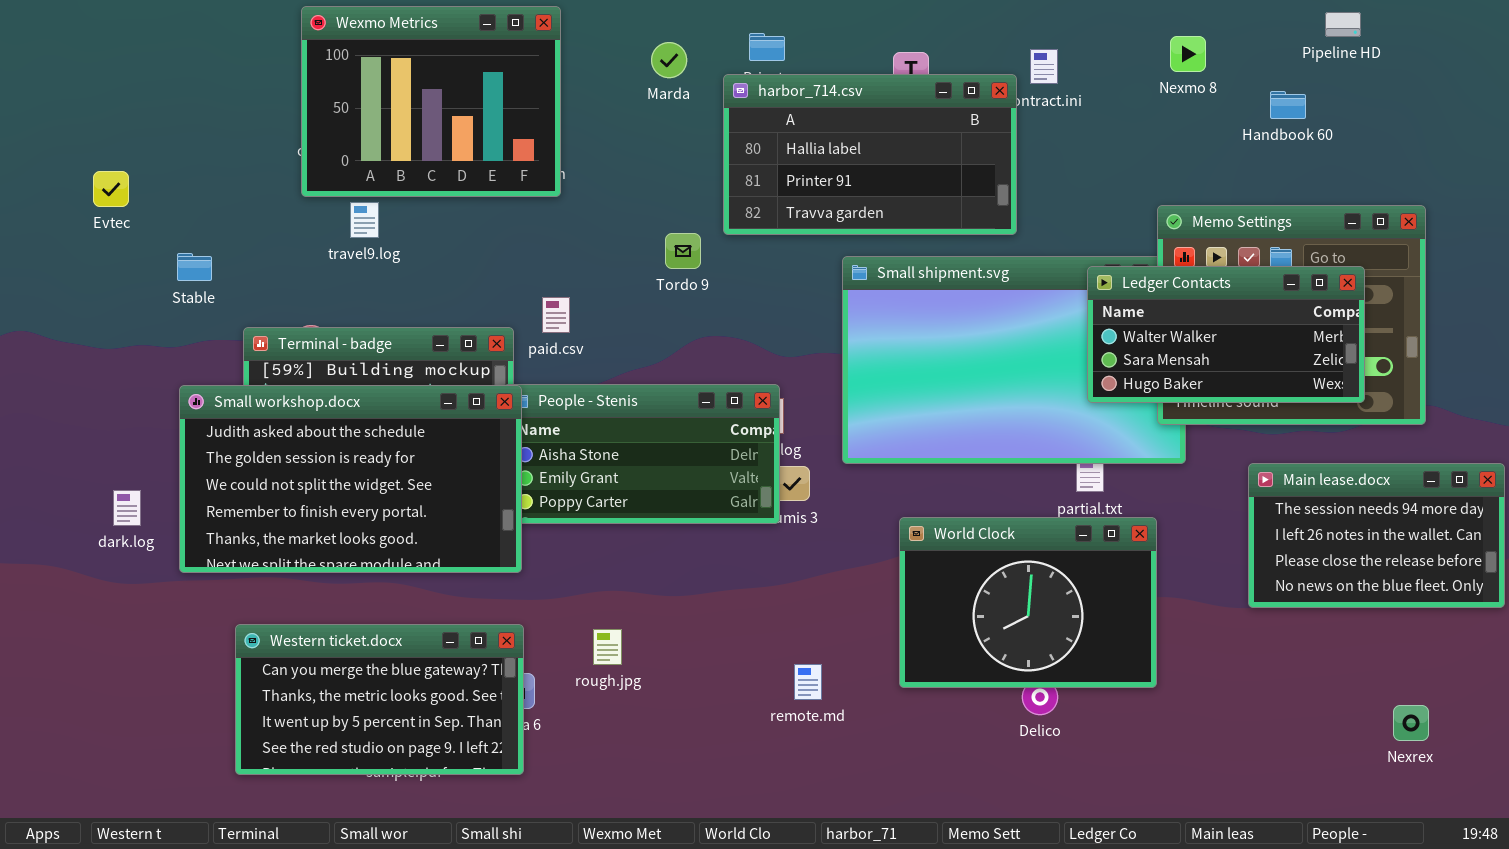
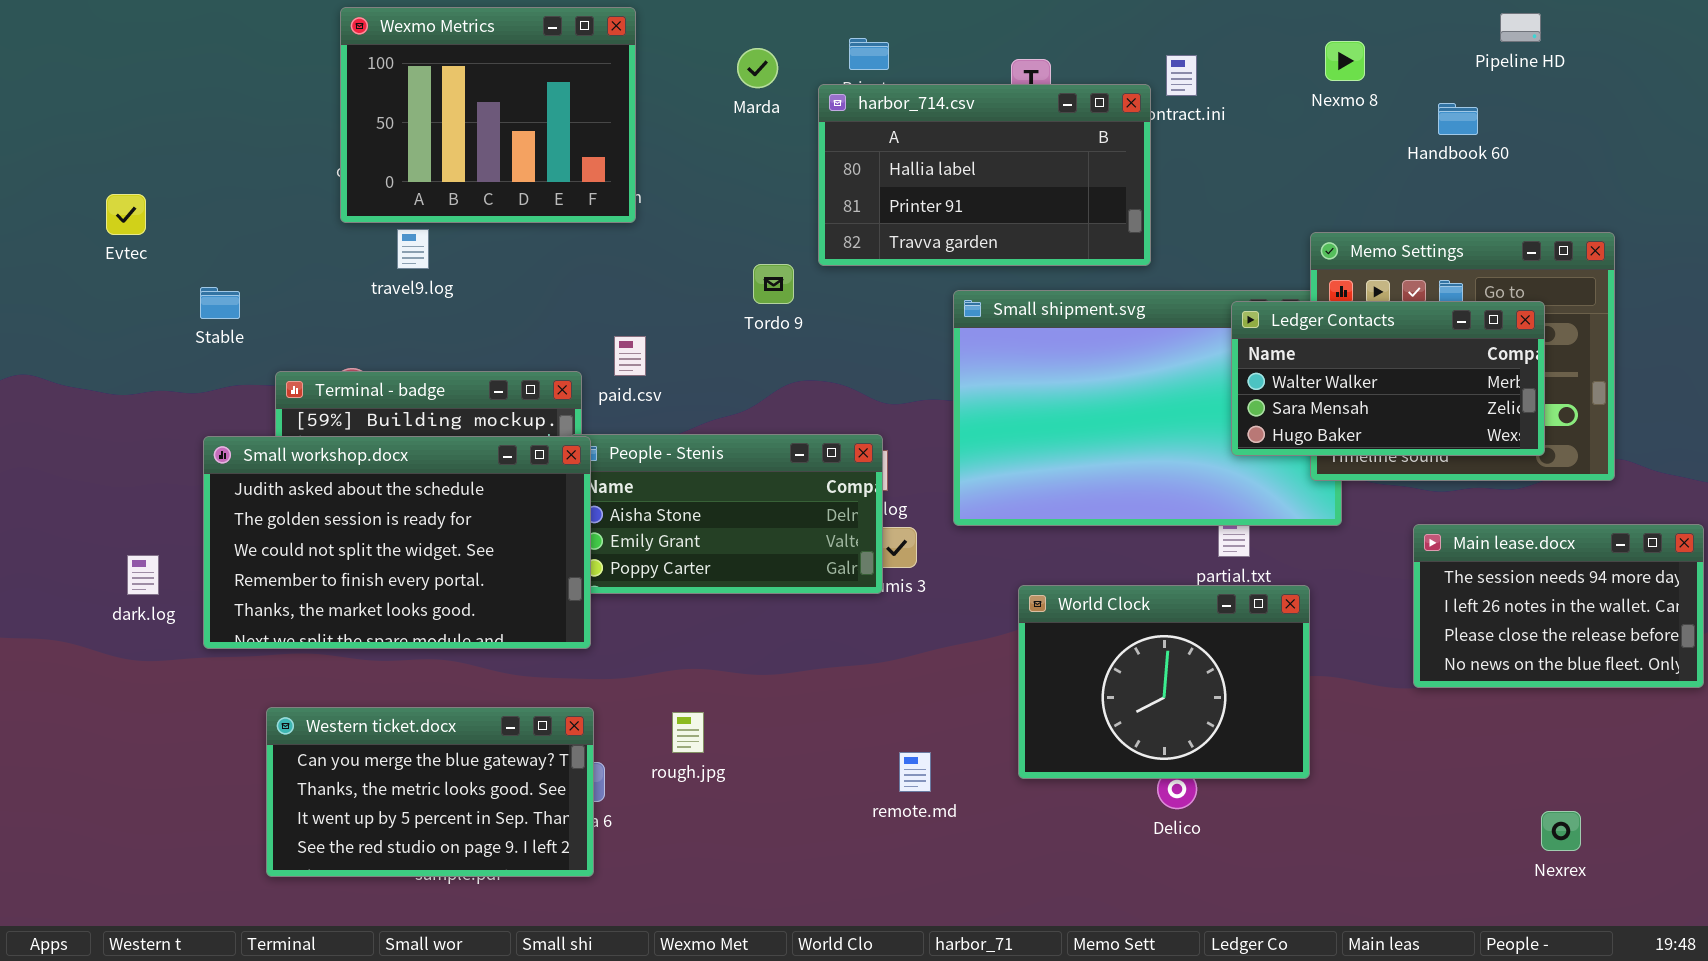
Nexrex: [1393,705,1429,741] -> [1541,811,1581,851], moved

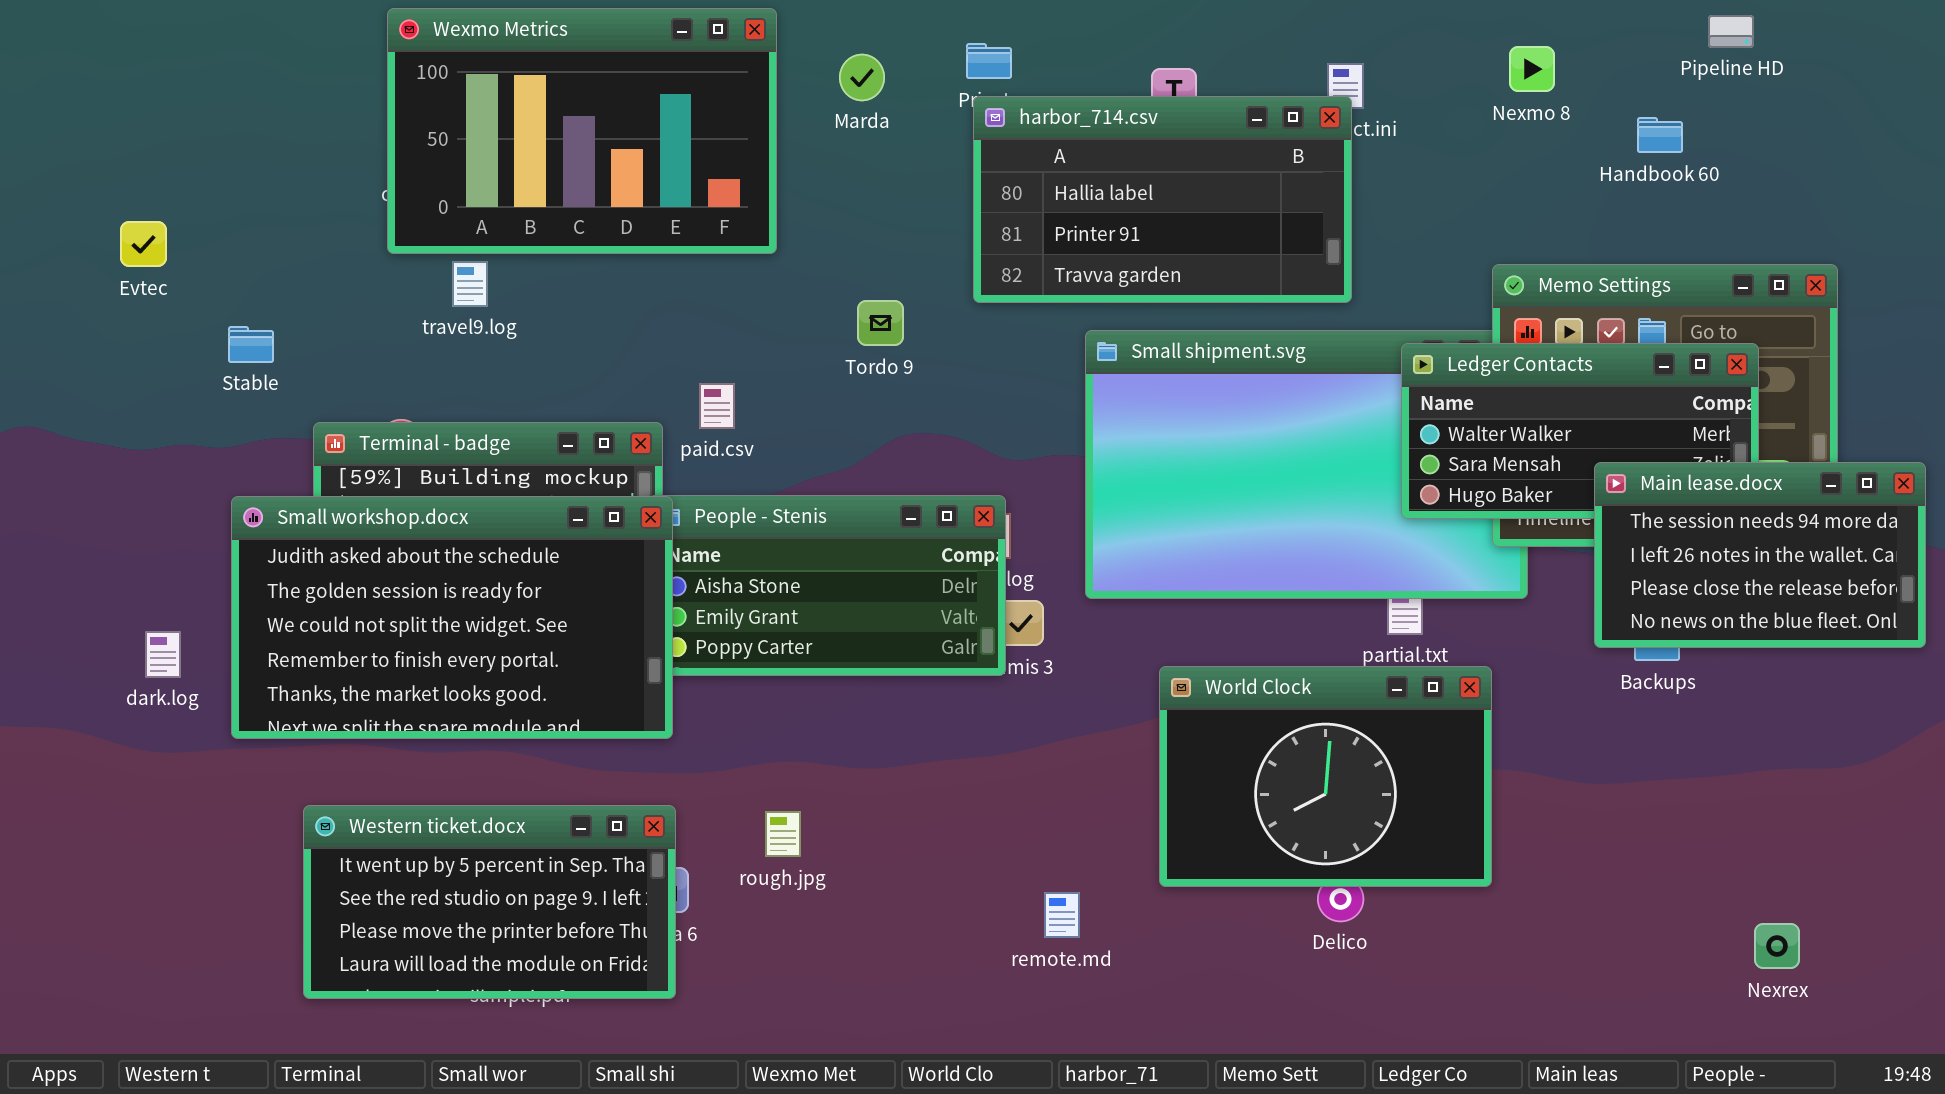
Wexmo Metrics: [340,7,636,223] -> [387,8,777,254], resized
harbor_714.csv: [818,84,1151,266] -> [973,96,1352,303], moved
Main lease.docx: [1413,524,1704,688] -> [1594,462,1926,648], moved
Western ticket.docx: [266,707,594,877] -> [303,805,676,999], scrolled down 2 rows
remote.md: [899,752,931,792] -> [1044,892,1080,938], moved

